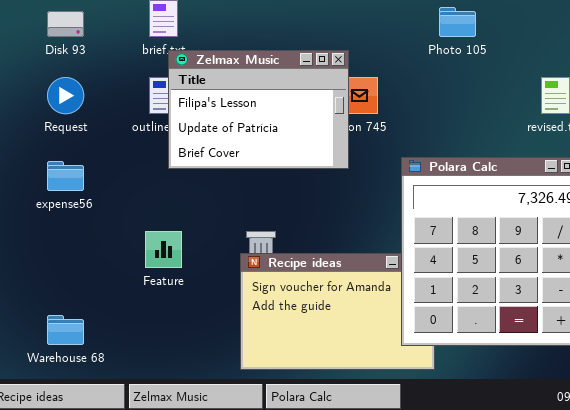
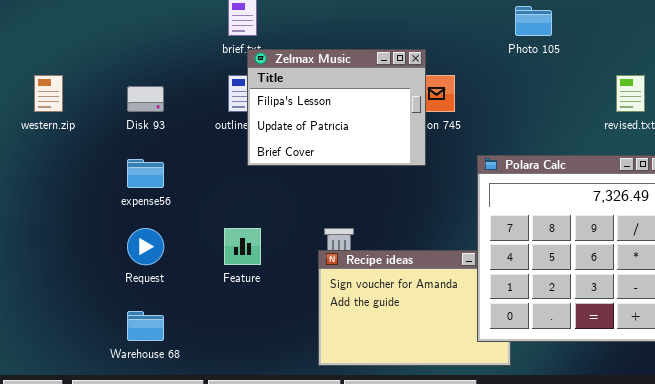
Disk 93: [47,11,84,37] -> [127,86,164,112], moved
Request: [47,77,84,114] -> [127,228,164,265], moved

